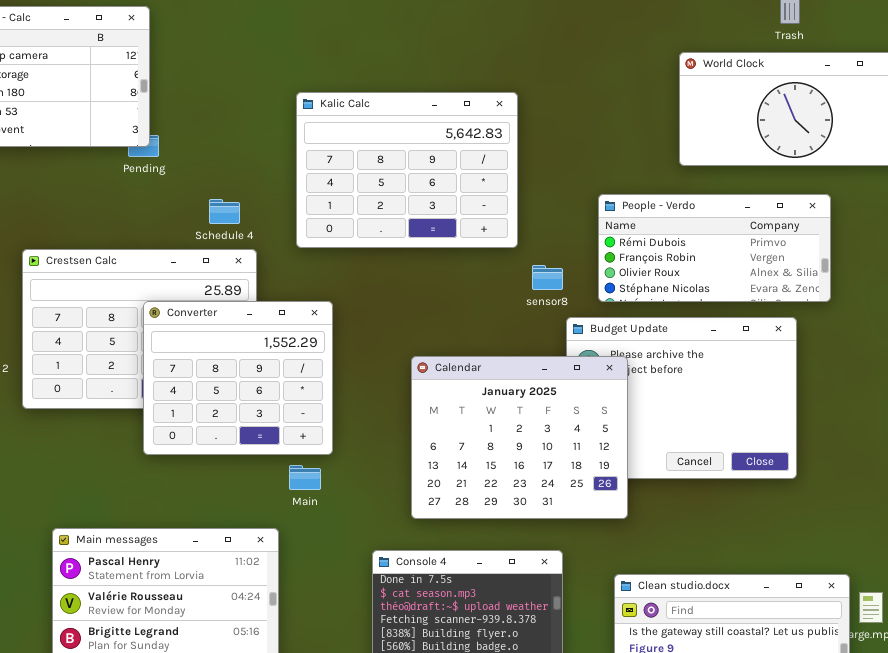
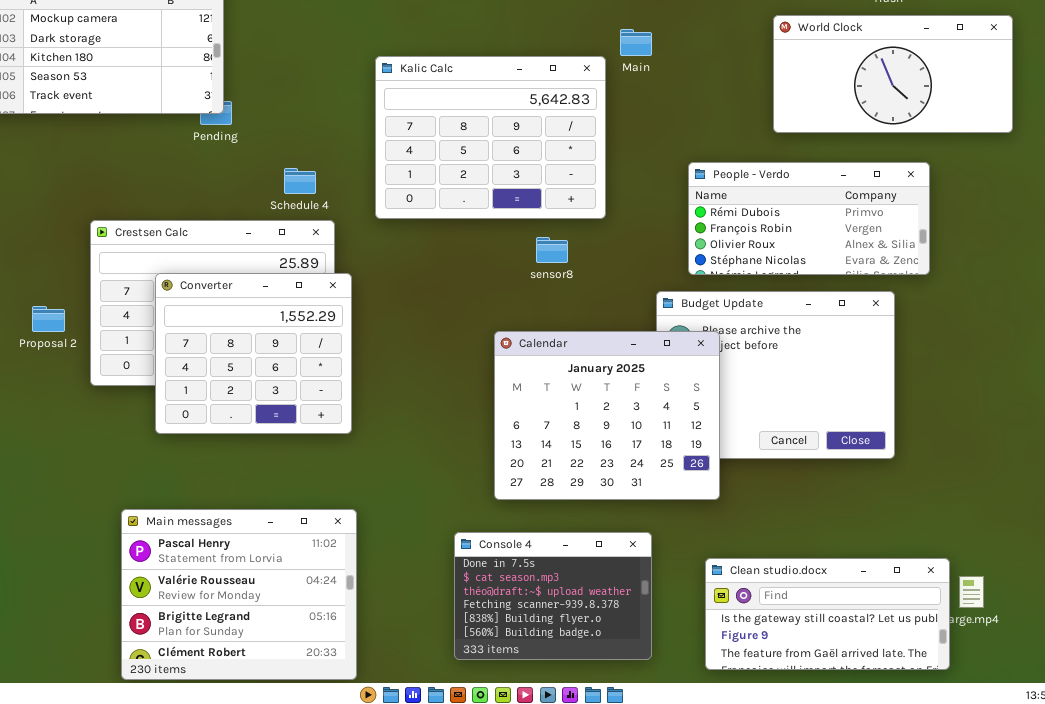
sensor8: [532,265,563,290] -> [536,237,568,263], moved
Converter: [143,301,333,455] -> [155,273,352,434], moved
Main: [289,465,321,490] -> [620,29,652,56], moved

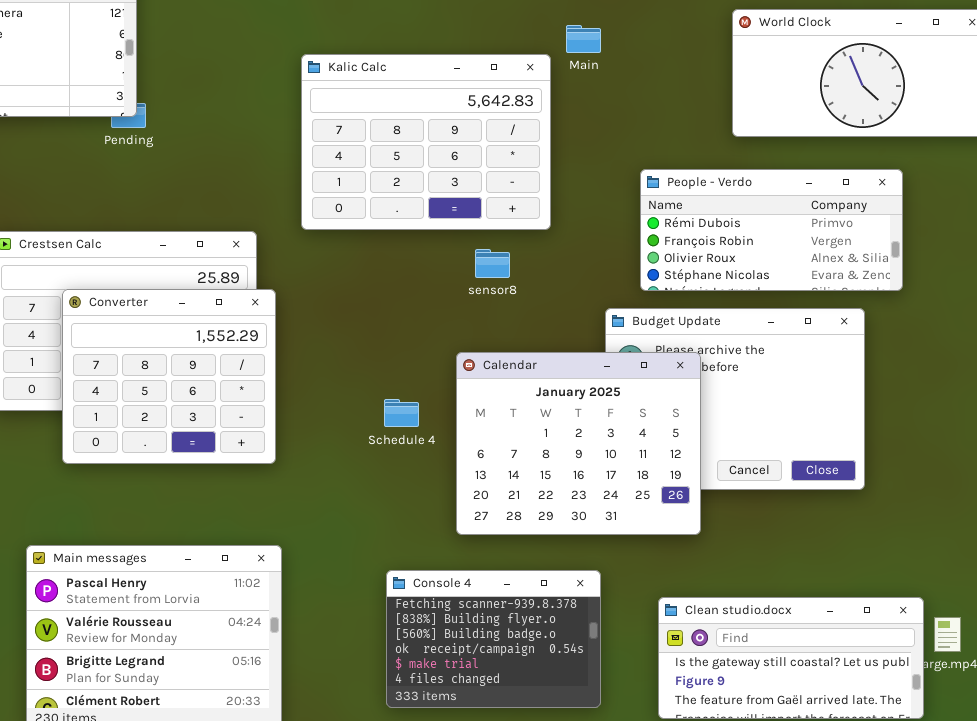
Schedule 4: [284,168,316,194] -> [384,399,419,427], moved
Calendar: [494,331,720,500] -> [456,352,701,535], moved
Console 4: [454,532,652,660] -> [386,570,601,708], scrolled down 3 rows

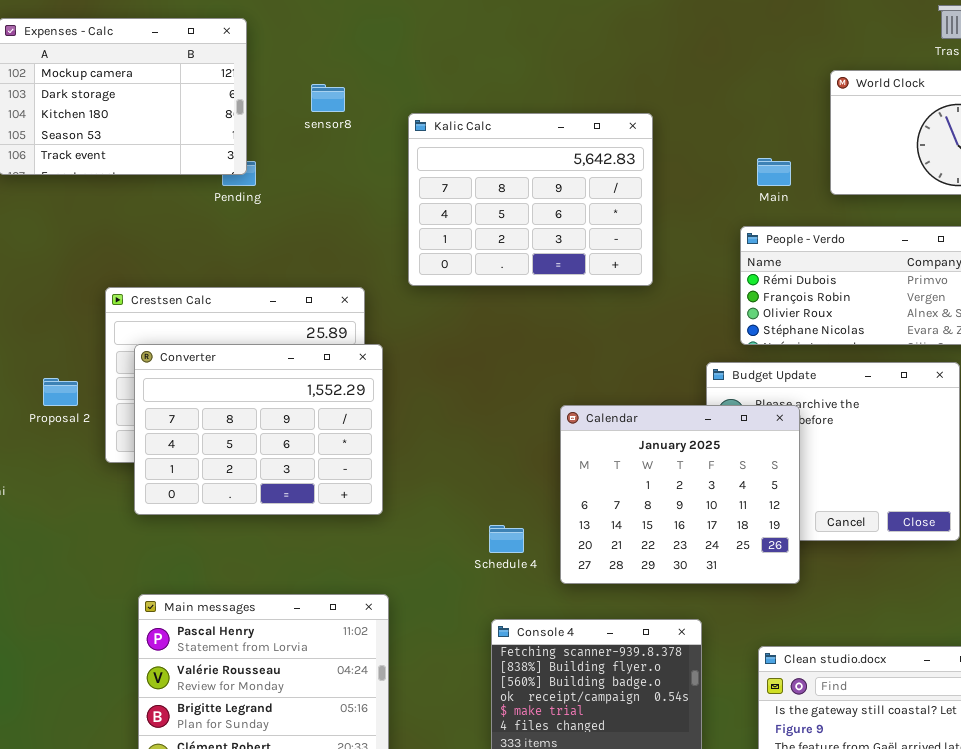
Main: [566,25,601,53] -> [757,158,791,186], moved
sensor8: [475,249,510,278] -> [311,84,345,112], moved
Converter: [62,289,276,464] -> [134,344,383,515], resized
Schedule 4: [384,399,419,427] -> [489,525,524,553], moved

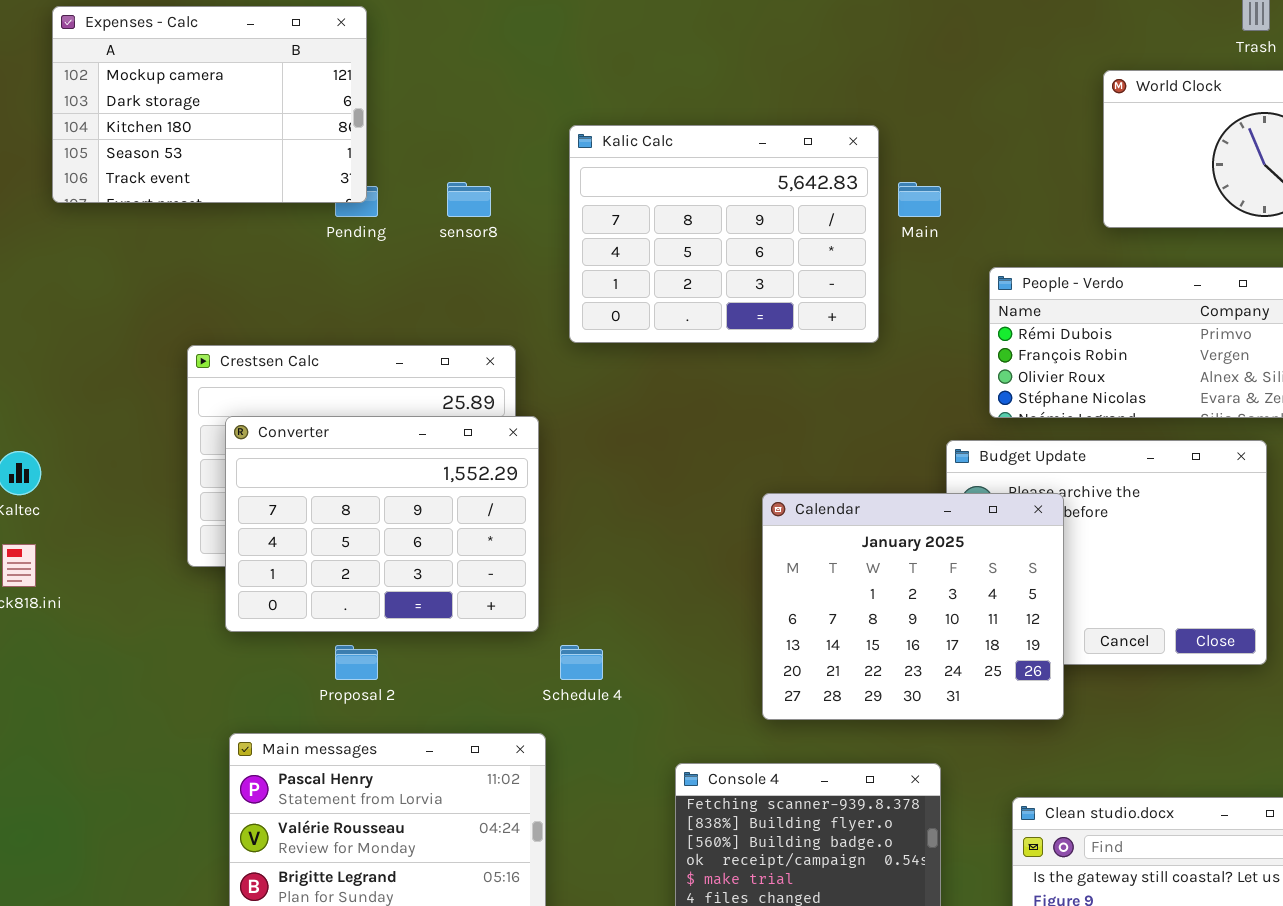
sensor8: [311,84,345,112] -> [447,182,491,217], moved
Main: [757,158,791,186] -> [898,182,941,217], moved
Proposal 2: [43,378,78,406] -> [335,645,378,680], moved
Schedule 4: [489,525,524,553] -> [560,645,603,680], moved

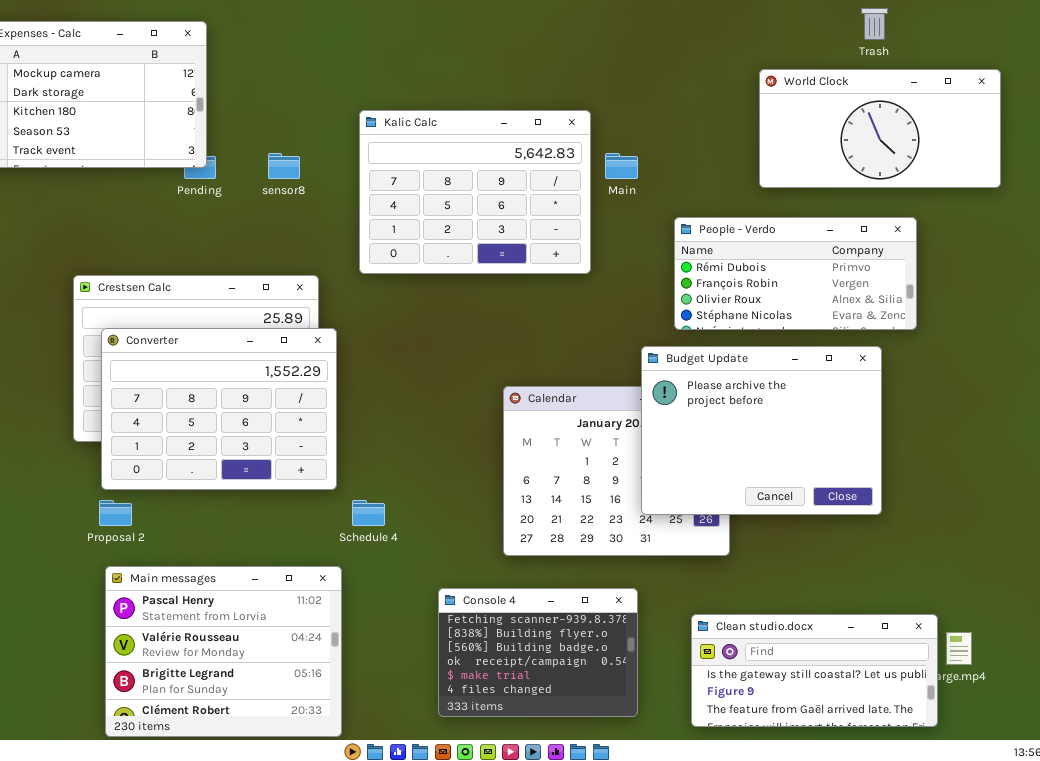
Budget Update: [946,440,1267,665] -> [641,346,882,515], raised
Proposal 2: [335,645,378,680] -> [99,500,132,526], moved

